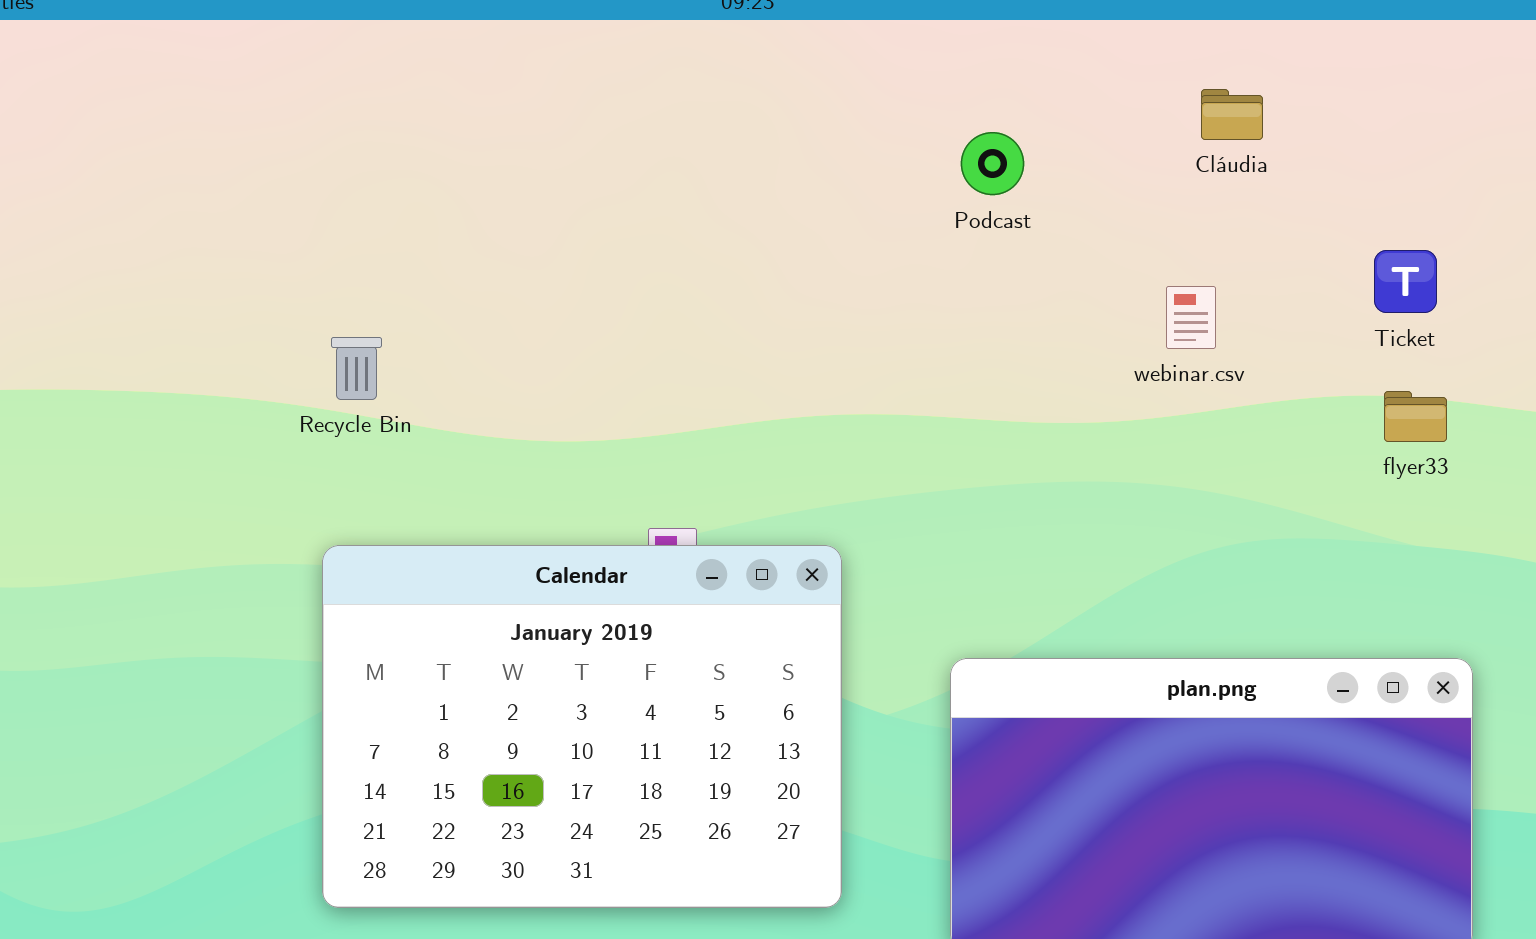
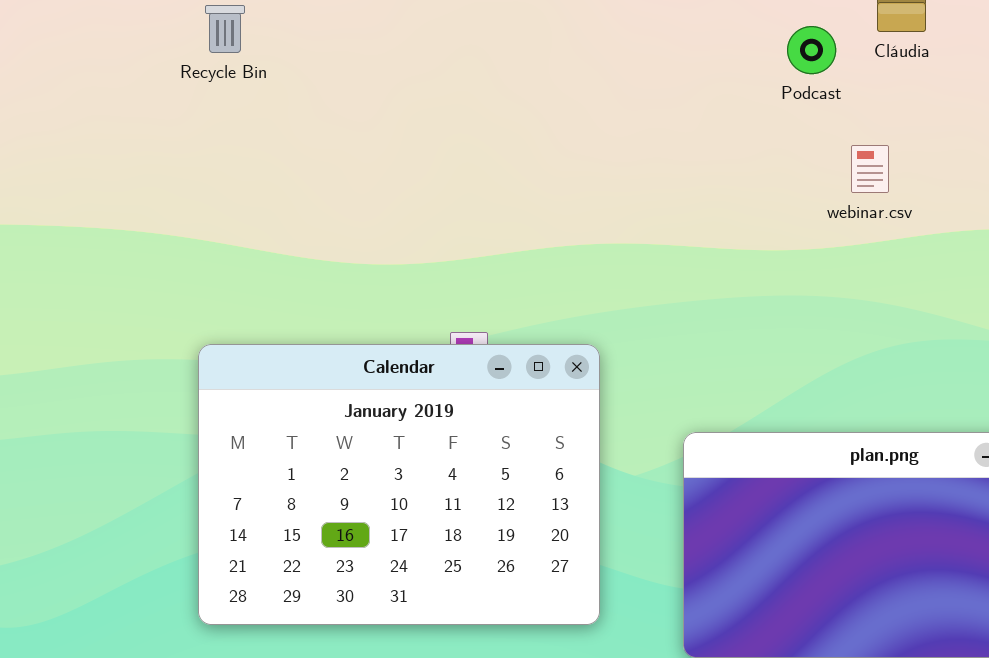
Podcast: [961,132,1024,195] -> [787,26,836,74], moved
Recycle Bin: [331,337,382,400] -> [205,5,245,53], moved

